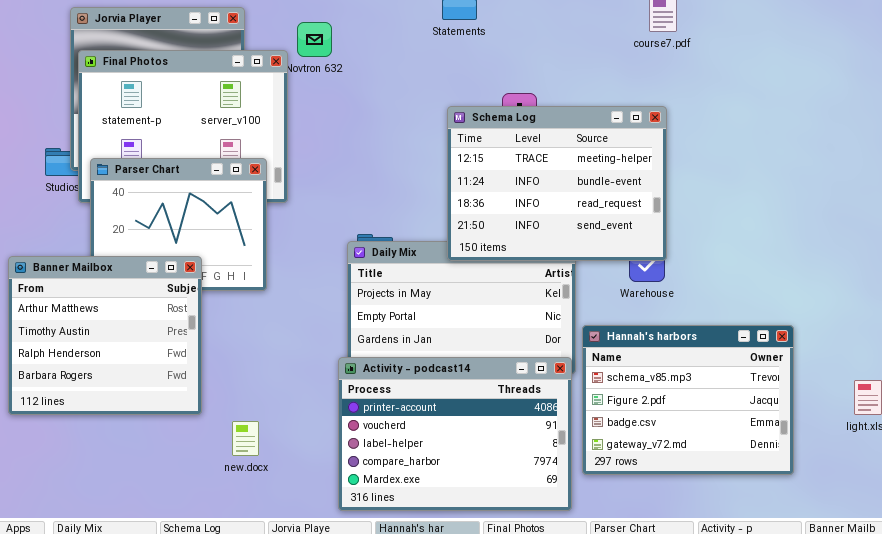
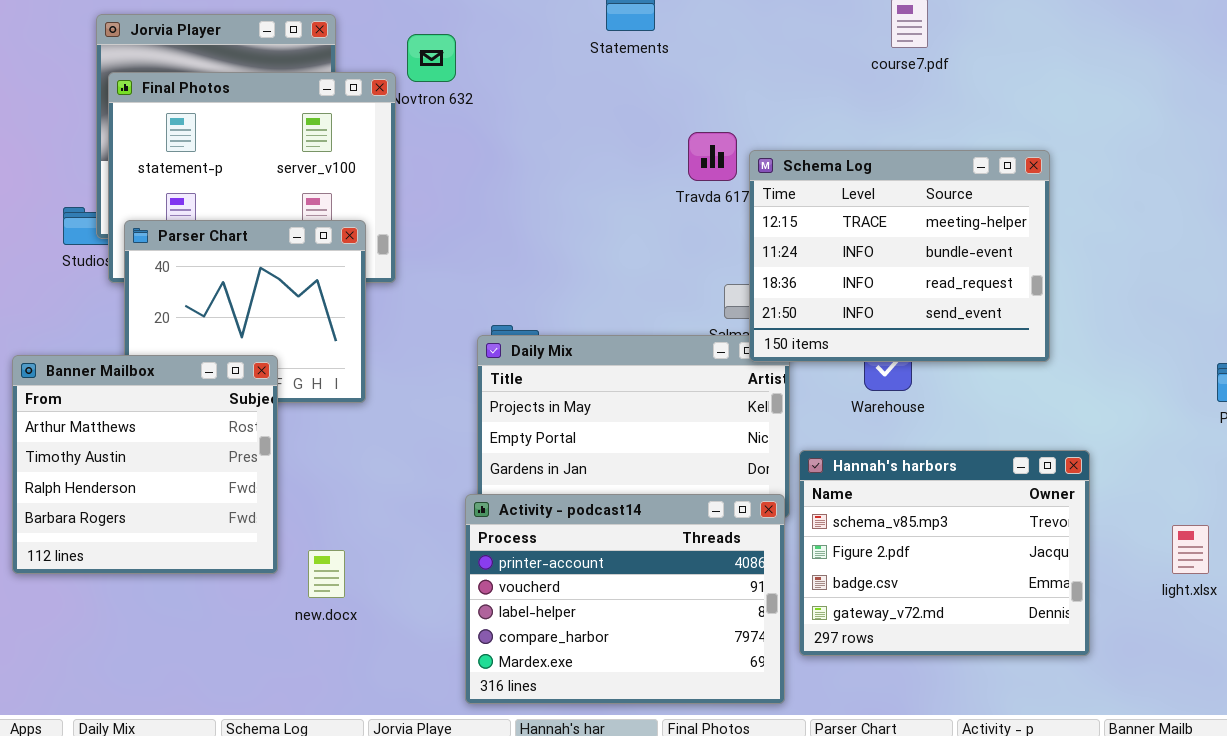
Schema Log: [447,106,667,261] -> [749,150,1050,362], moved
new.docx: [232,421,259,456] -> [308,550,345,598], moved

